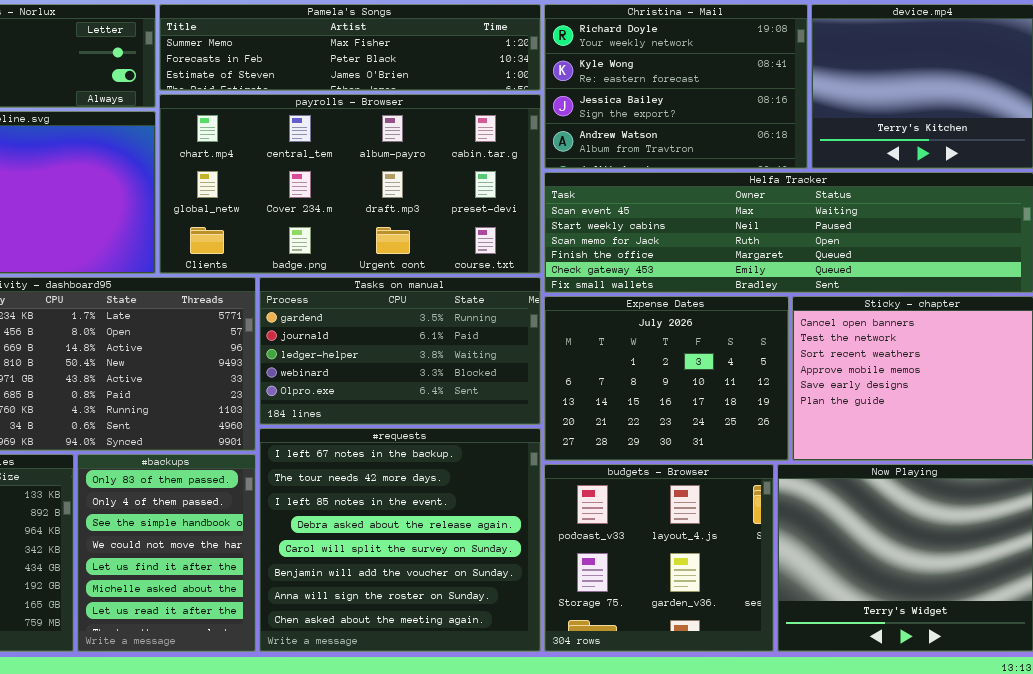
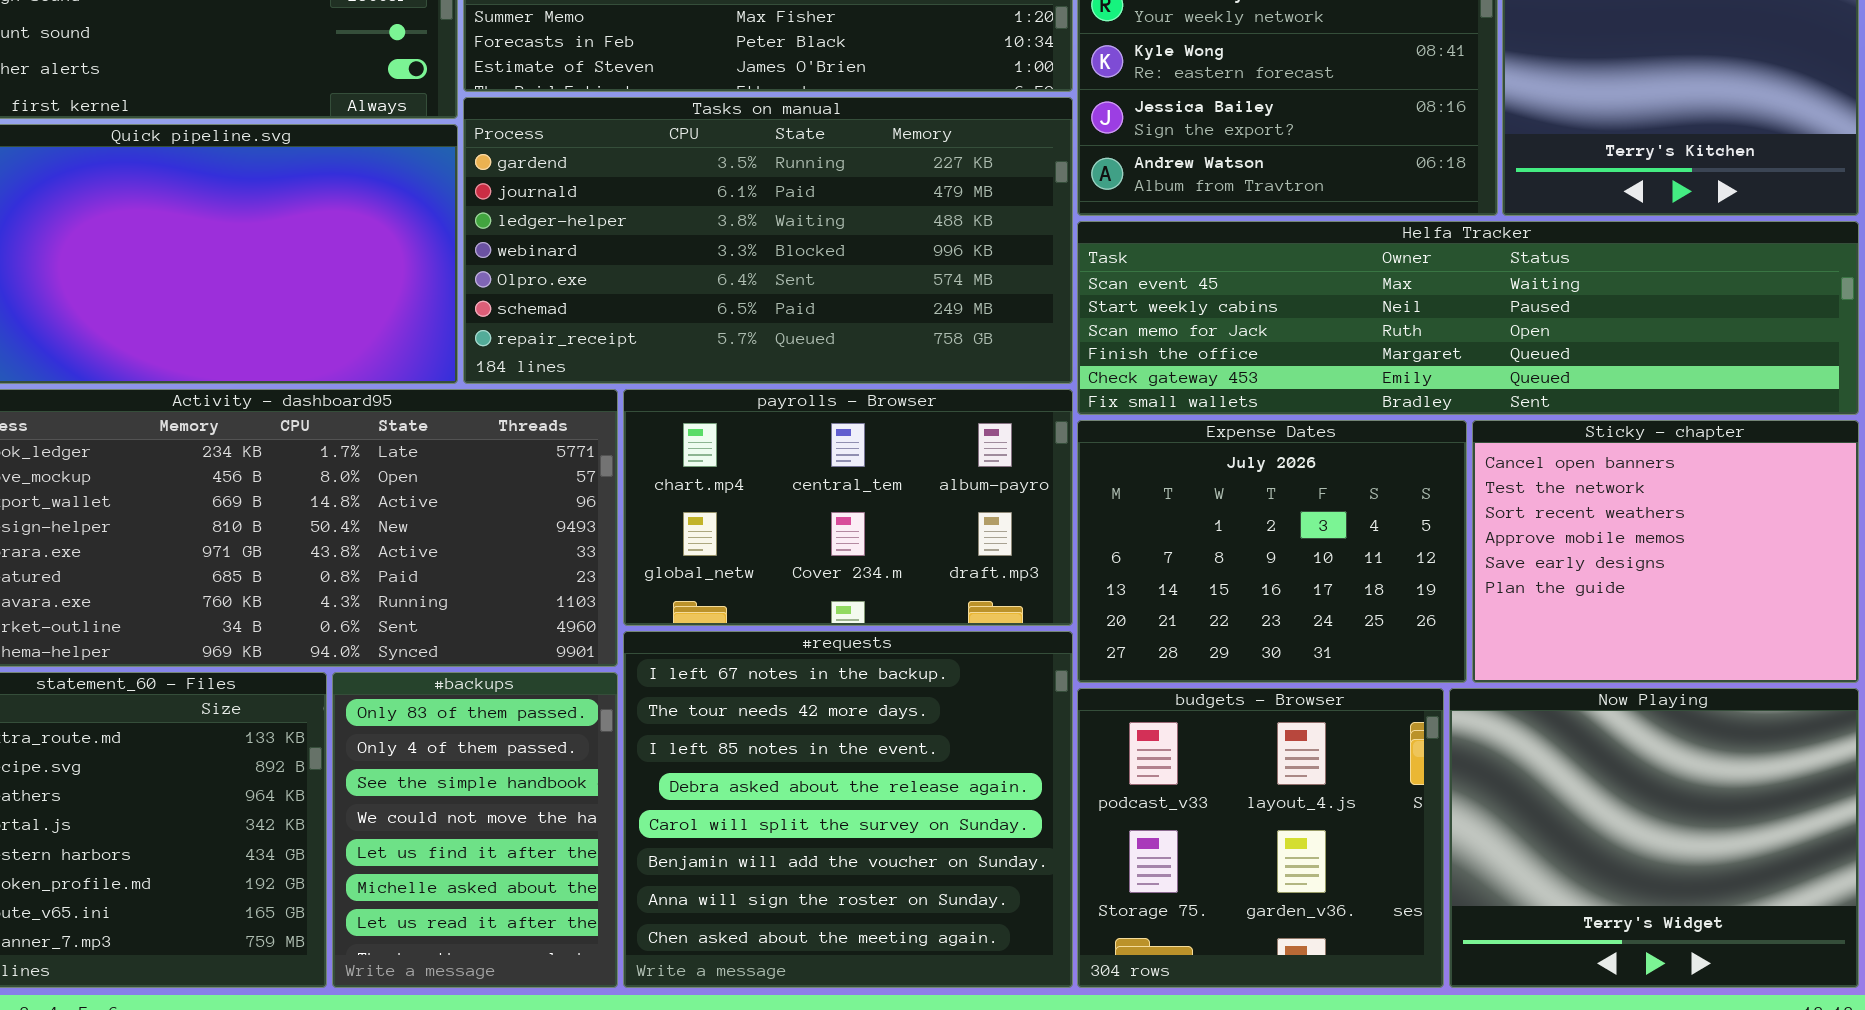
payrolls - Browser: [159,94,541,274] -> [623,389,1073,626], moved, resized
Tasks on manual: [259,277,541,425] -> [463,97,1073,384], moved, resized

